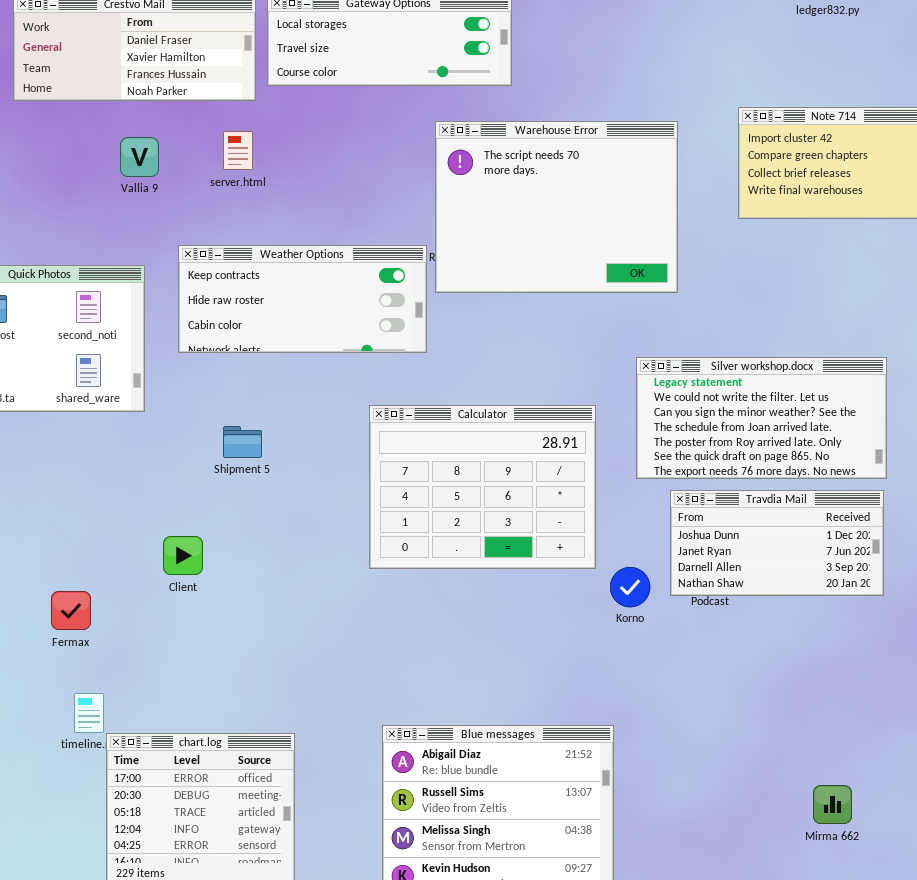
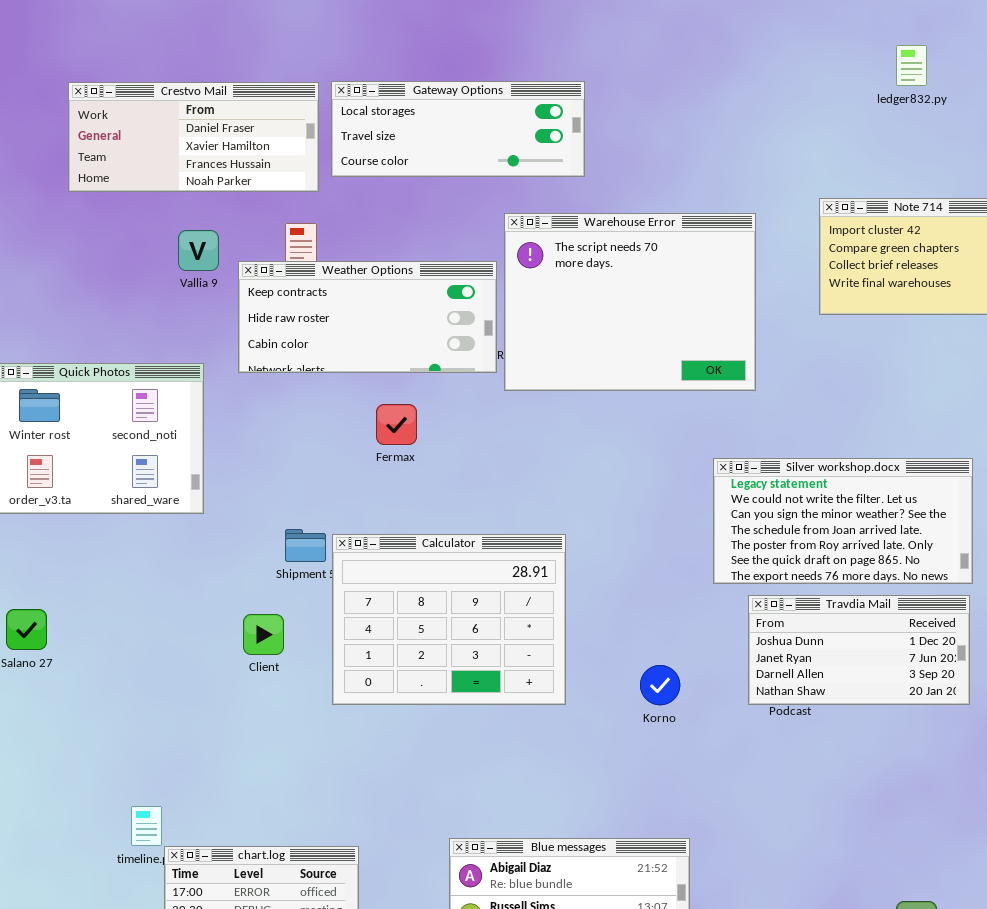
Weather Options: [178,245,427,353] -> [238,261,497,373], moved
Calculator: [369,405,596,569] -> [332,534,566,705], moved
Client: [163,536,203,575] -> [243,614,284,655], moved
Korno: [610,567,650,607] -> [640,665,680,705], moved
Fermax: [51,591,91,630] -> [376,404,417,445], moved

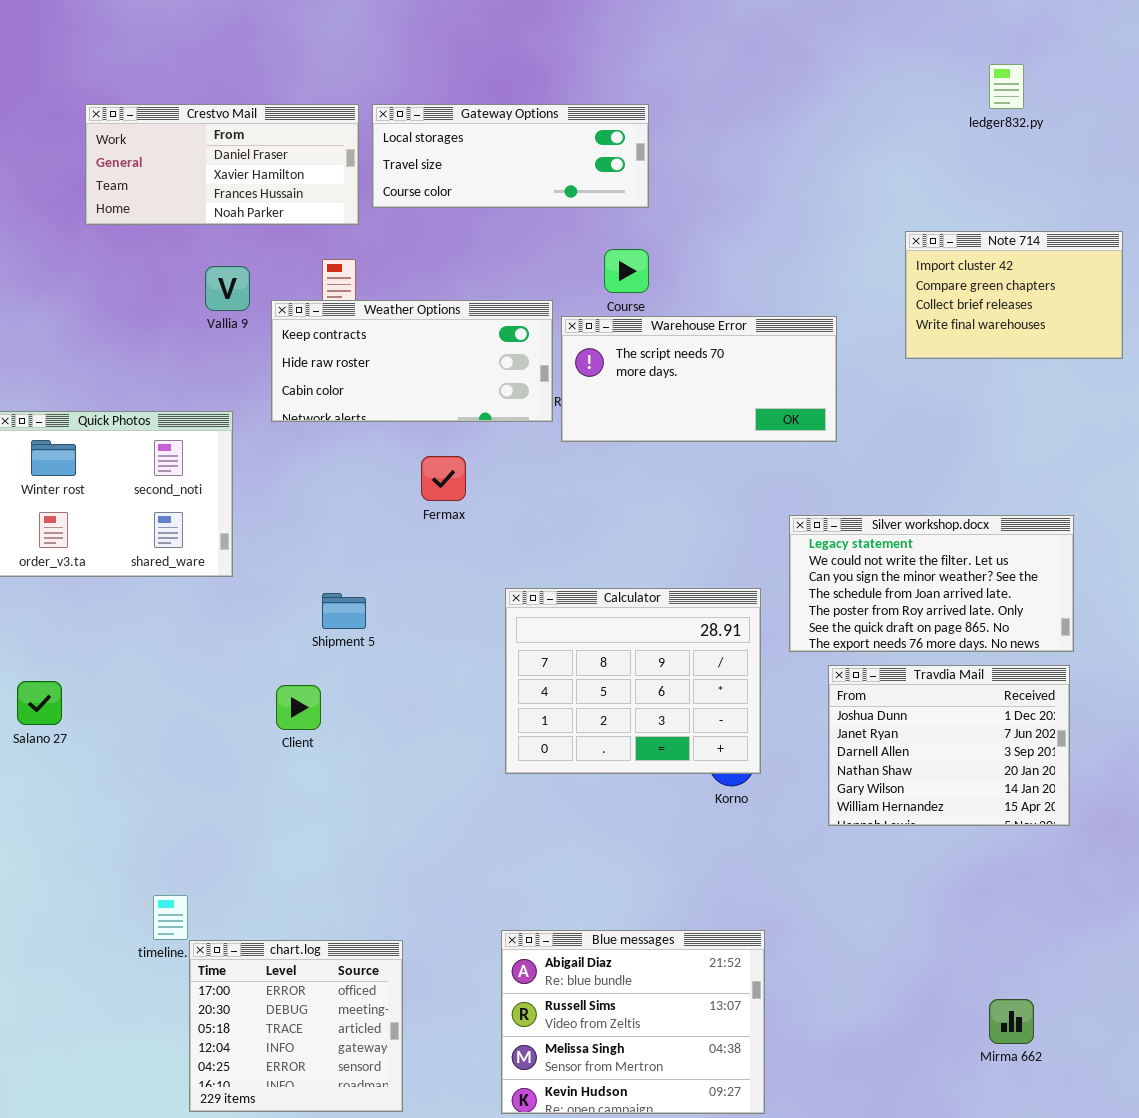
Warehouse Error: [504,213,756,391] -> [561,316,837,442], resized
Calculator: [332,534,566,705] -> [505,588,761,774], moved
Travdia Mail: [748,595,970,705] -> [828,665,1070,826], resized

